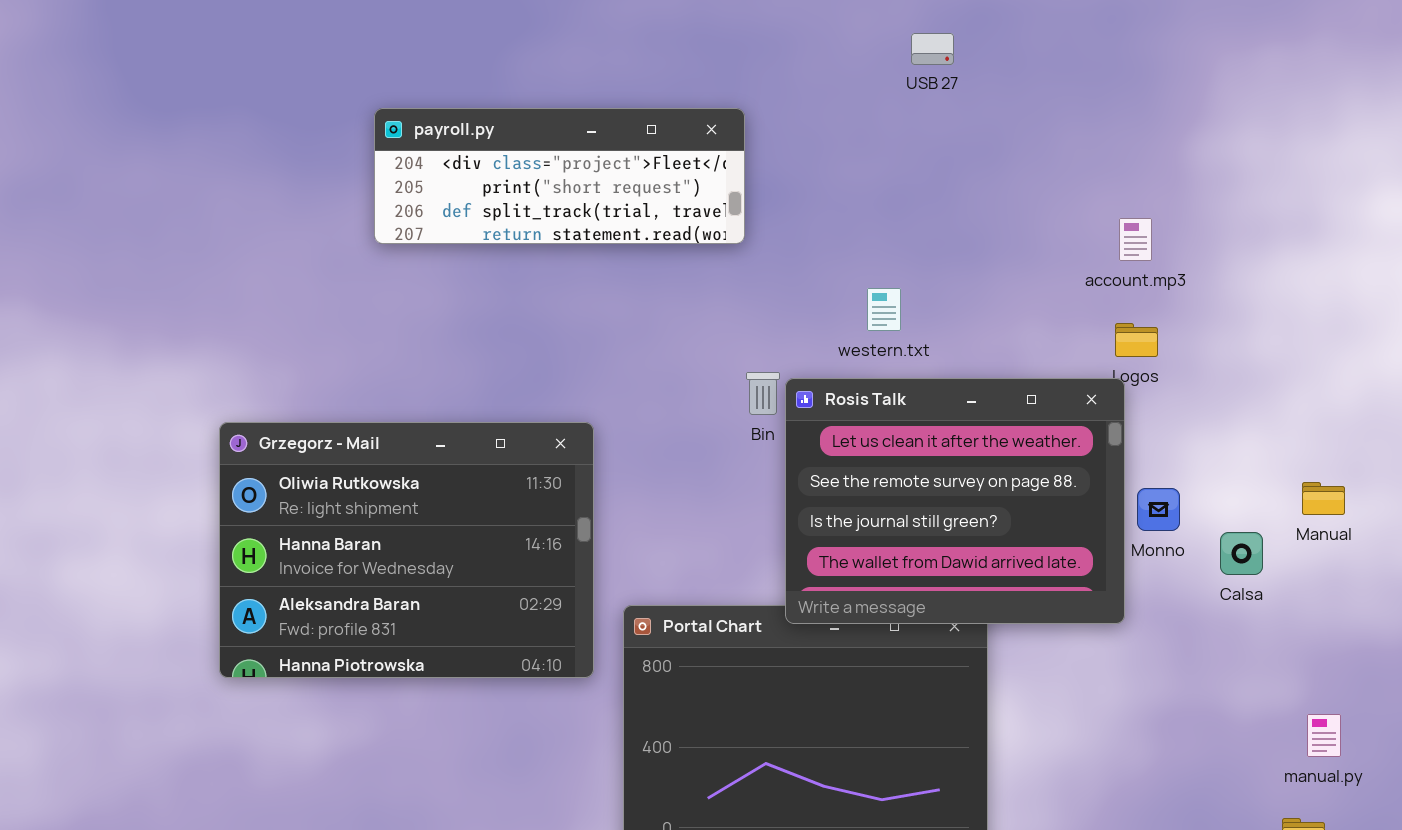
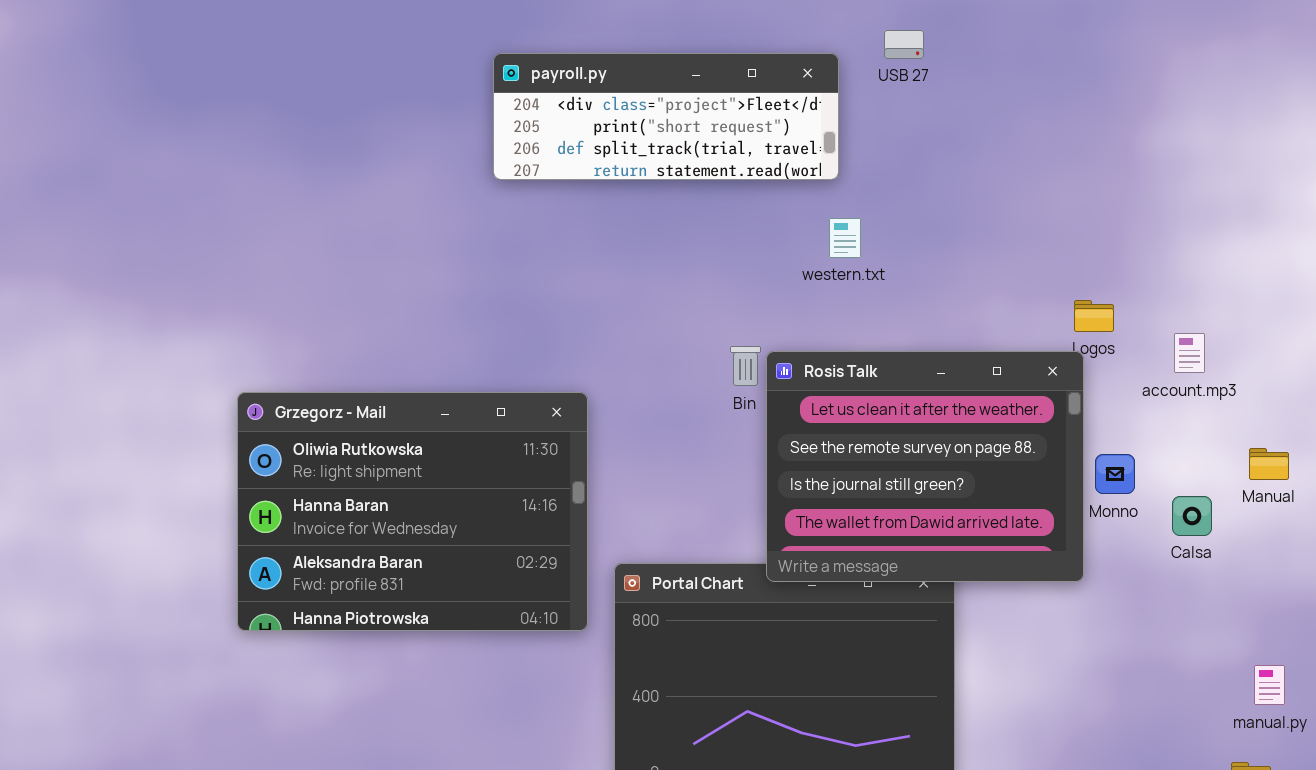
payroll.py: [374,108,745,244] -> [493,53,839,180], moved
account.mp3: [1119,218,1152,261] -> [1174,333,1205,373], moved
western.txt: [867,288,901,331] -> [829,218,861,258], moved

